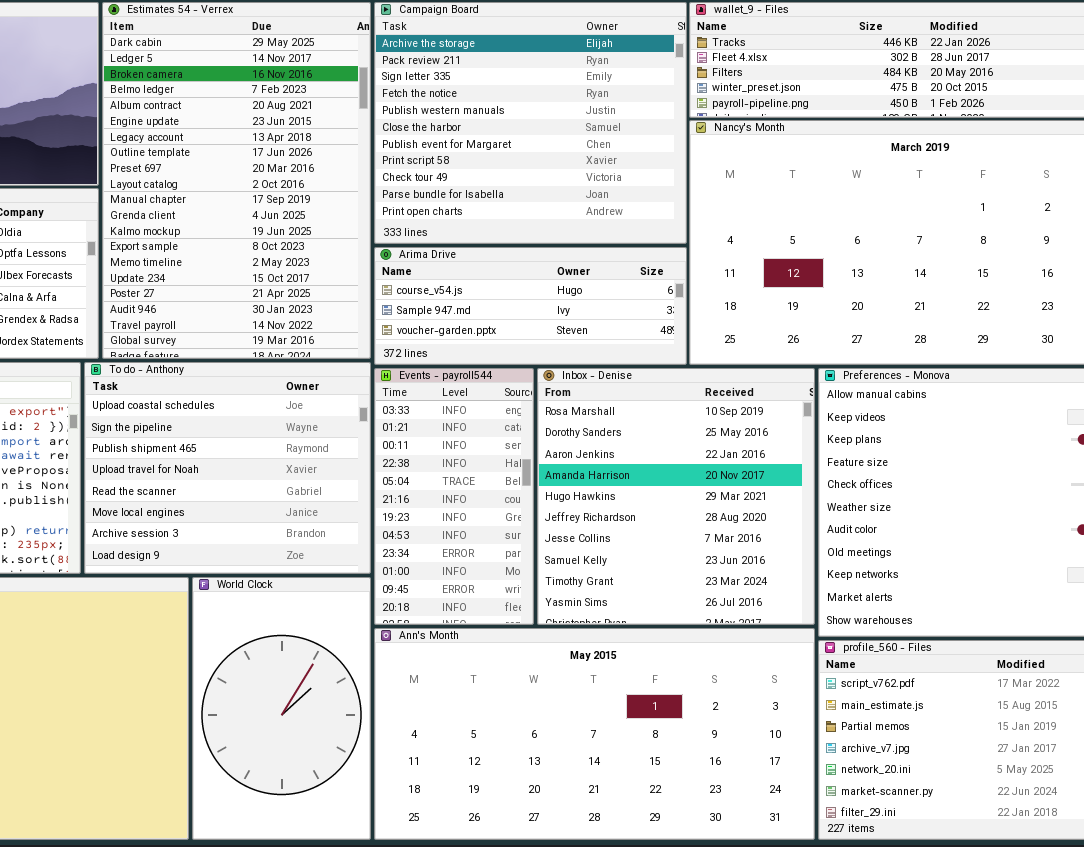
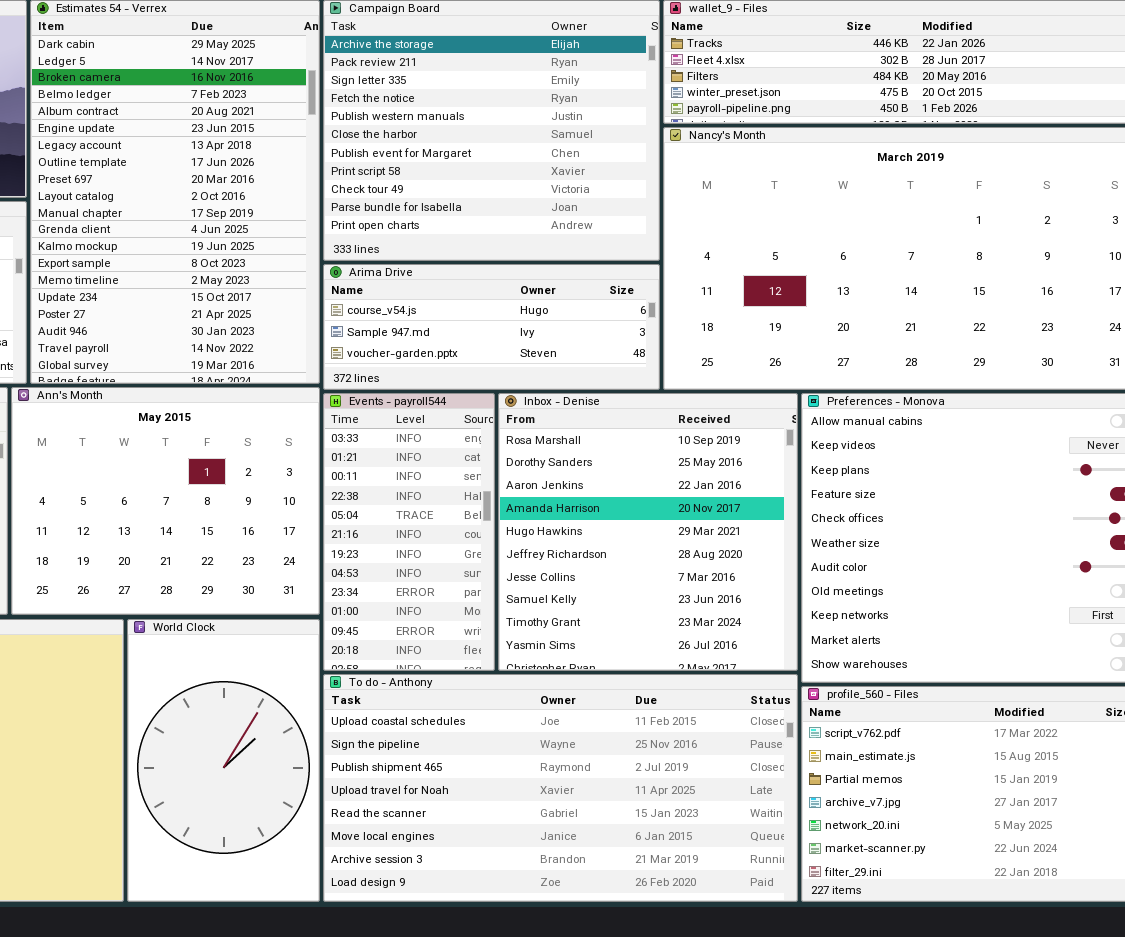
To do - Anthony: [84,362,371,574] -> [323,674,798,902], moved, resized
Ann's Month: [374,628,815,840] -> [11,387,320,615], moved, resized

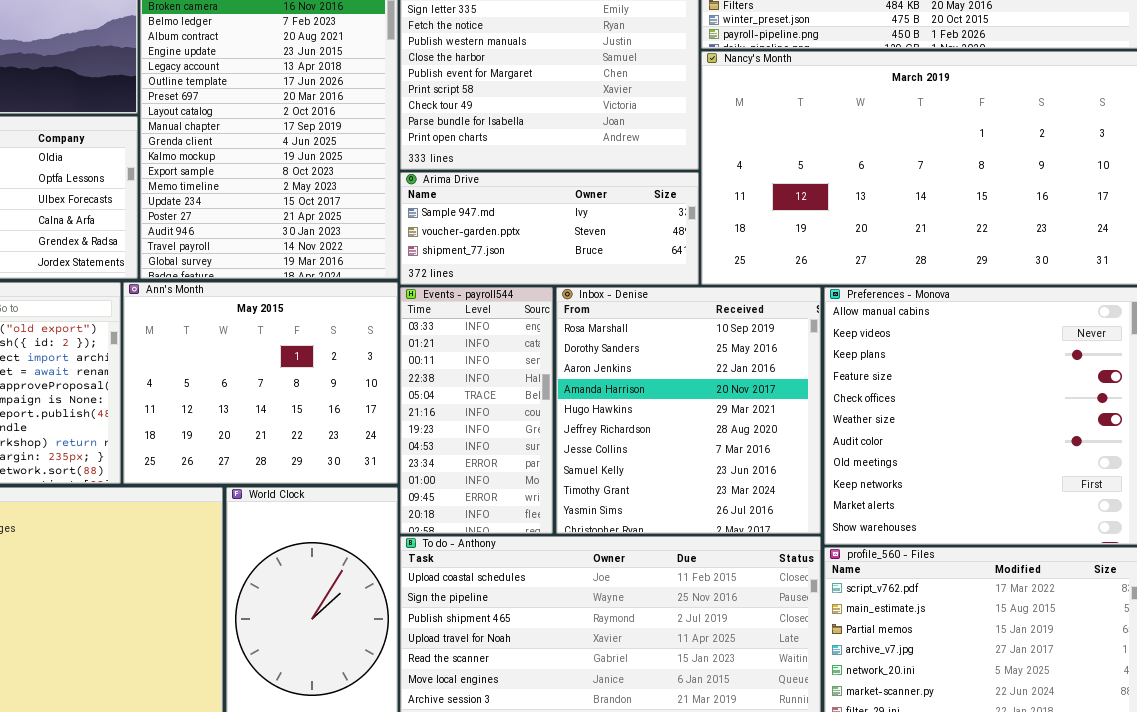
Arima Drive: [323,264,660,390] -> [400,172,699,285], scrolled down 1 row

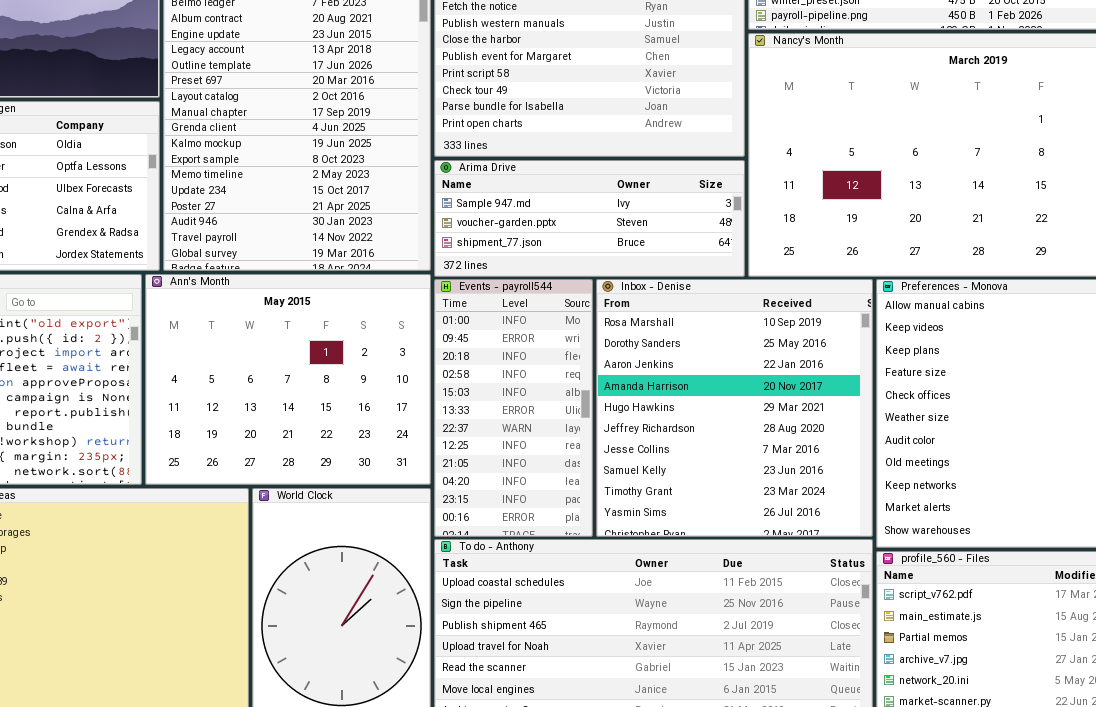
Events - payroll544: [400,287,553,534] -> [434,279,593,537], scrolled down 9 rows

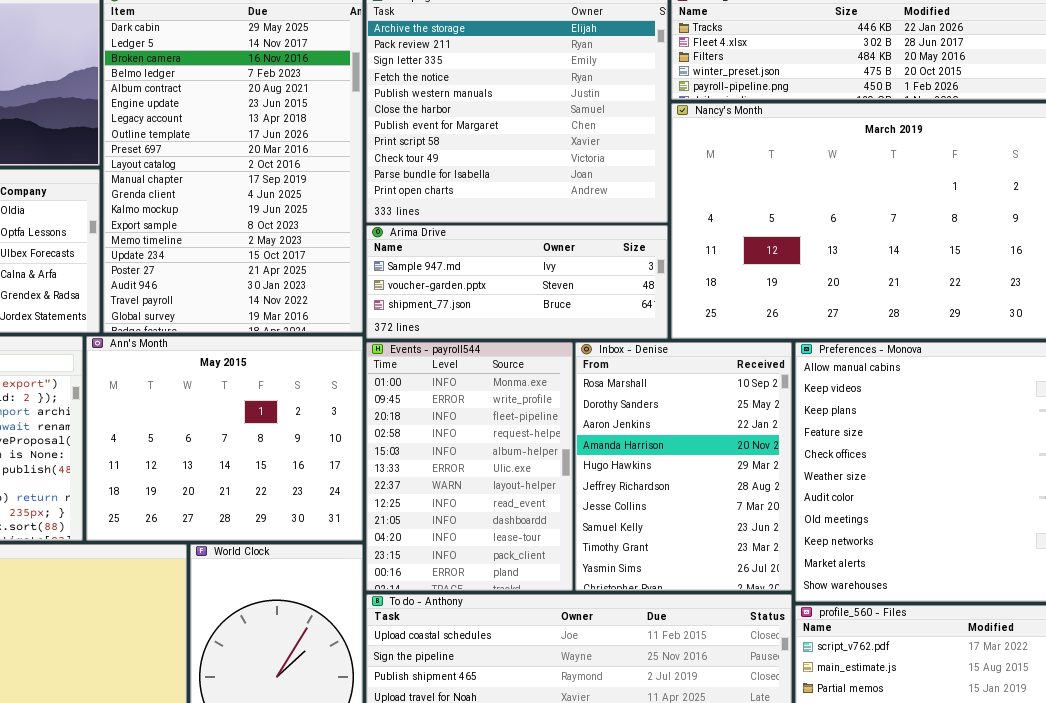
Events - payroll544: [434,279,593,537] -> [366,342,573,591], resized
Inbox - Denise: [596,279,873,537] -> [575,342,792,591], resized

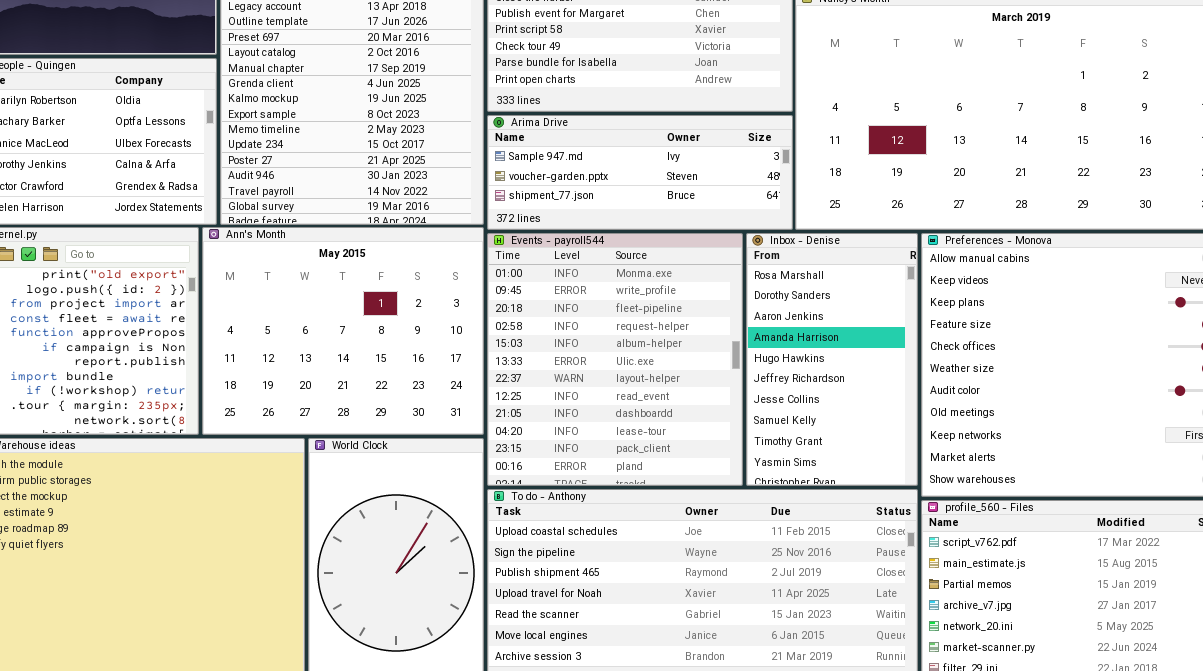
Events - payroll544: [366,342,573,591] -> [487,233,743,486], resized
Inbox - Denise: [575,342,792,591] -> [746,233,918,486], resized

